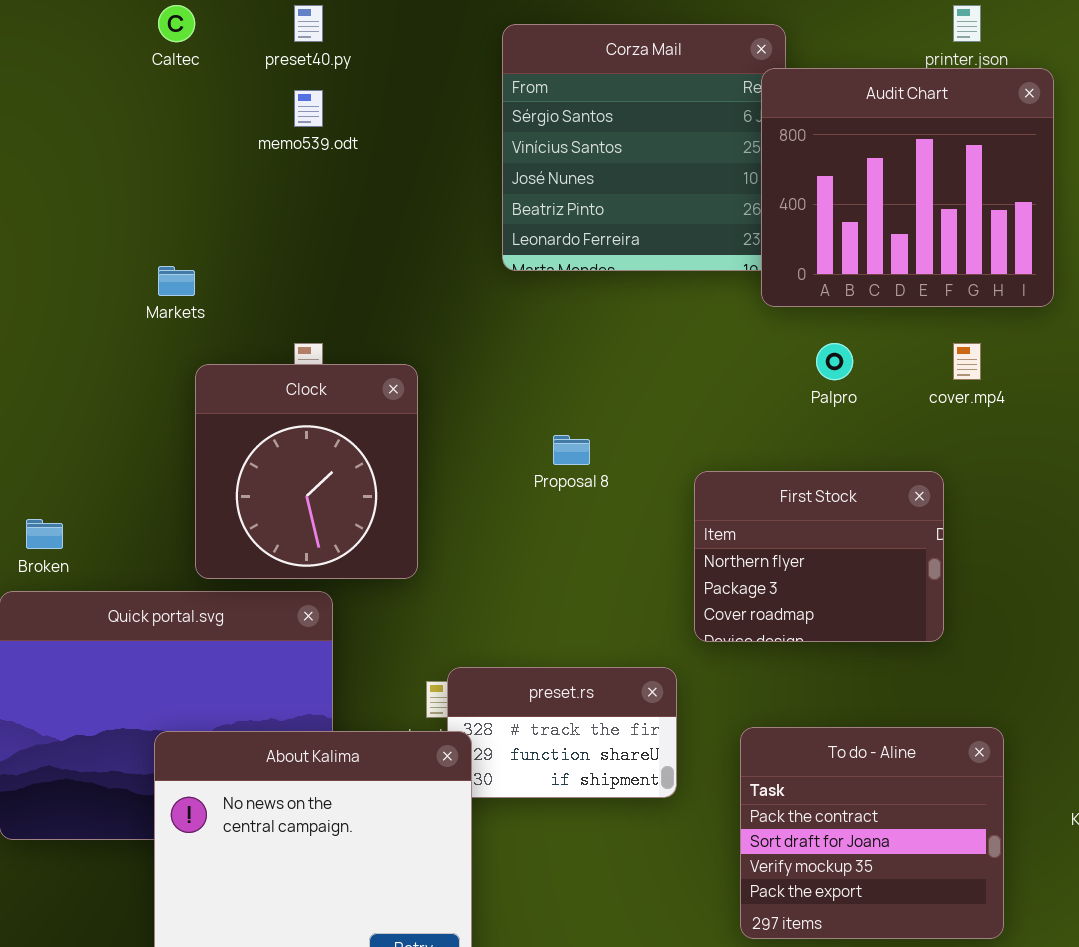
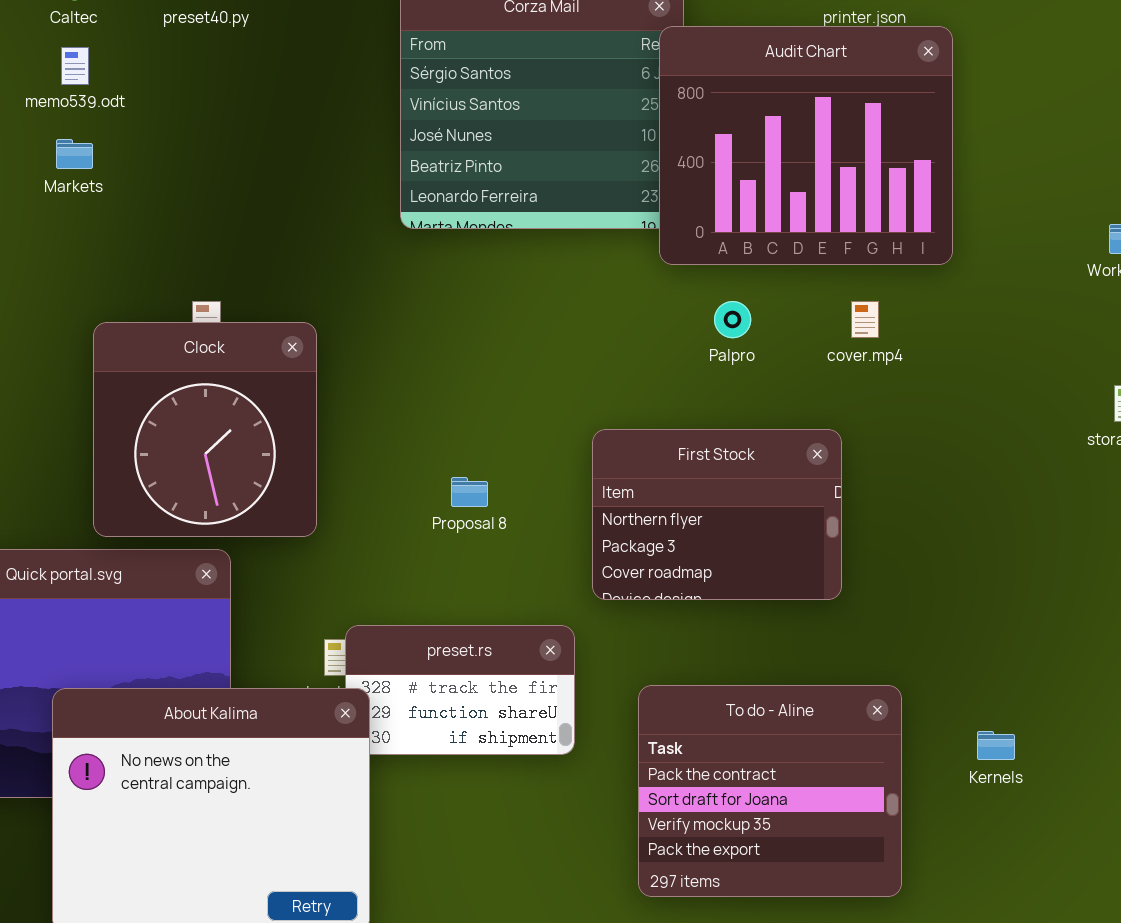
memo539.odt: [294,90,323,127] -> [61,47,89,85], moved
Markets: [158,266,195,296] -> [56,139,93,169], moved
Proposal 8: [553,435,590,465] -> [451,477,488,507], moved

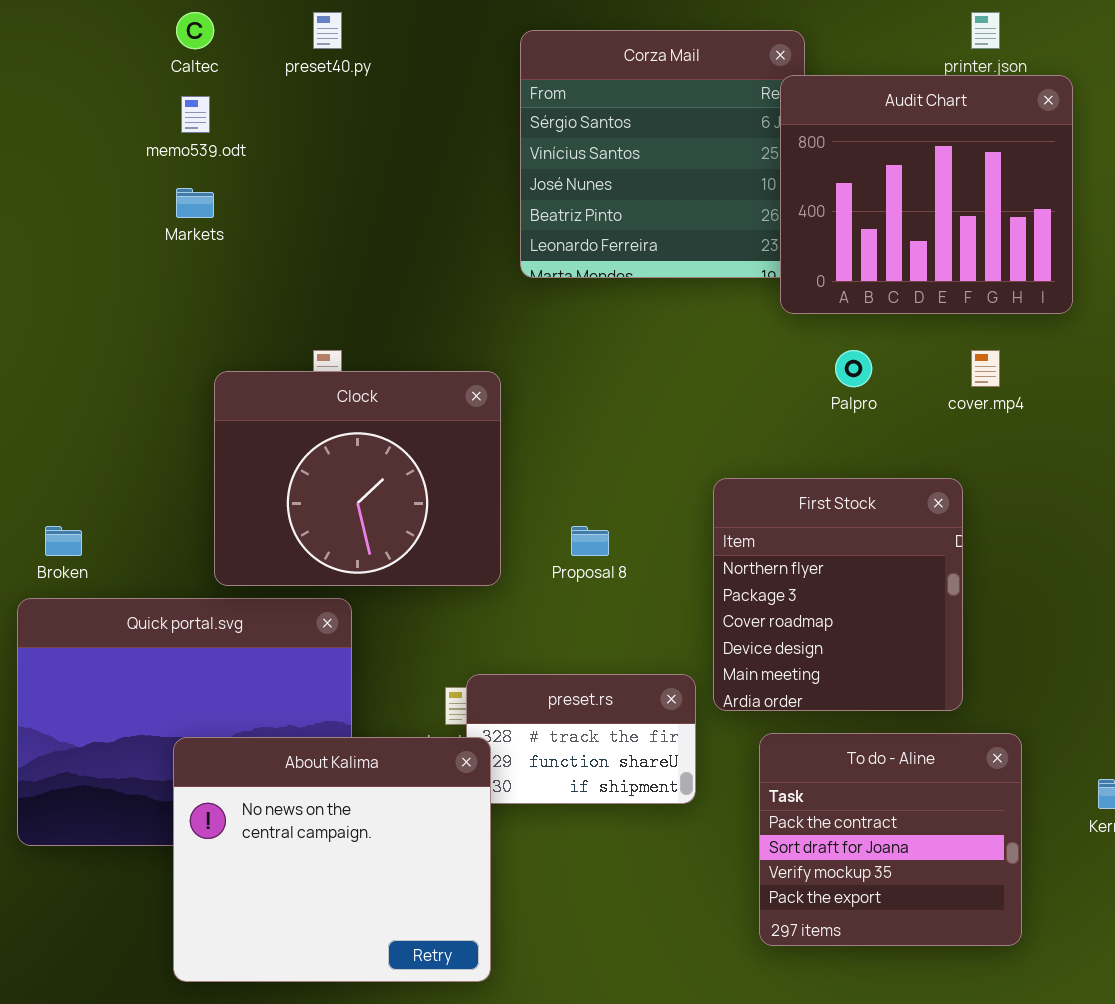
Clock: [93,322,317,537] -> [214,371,501,586], resized
First Stock: [592,429,842,600] -> [713,478,963,711], resized

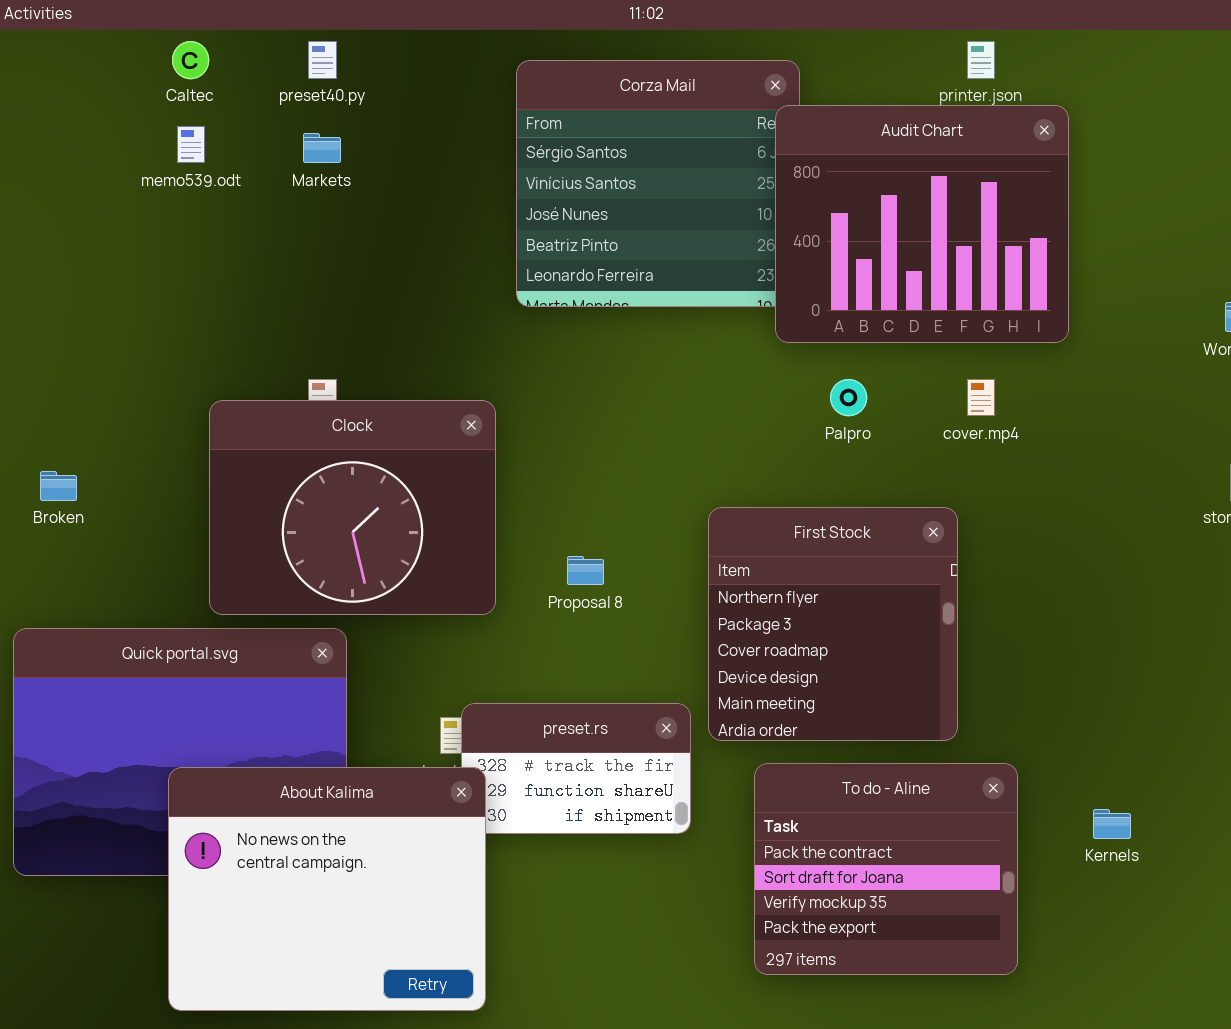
Markets: [176,188,214,218] -> [303,133,341,163], moved
Broken: [45,526,82,556] -> [40,471,77,501], moved

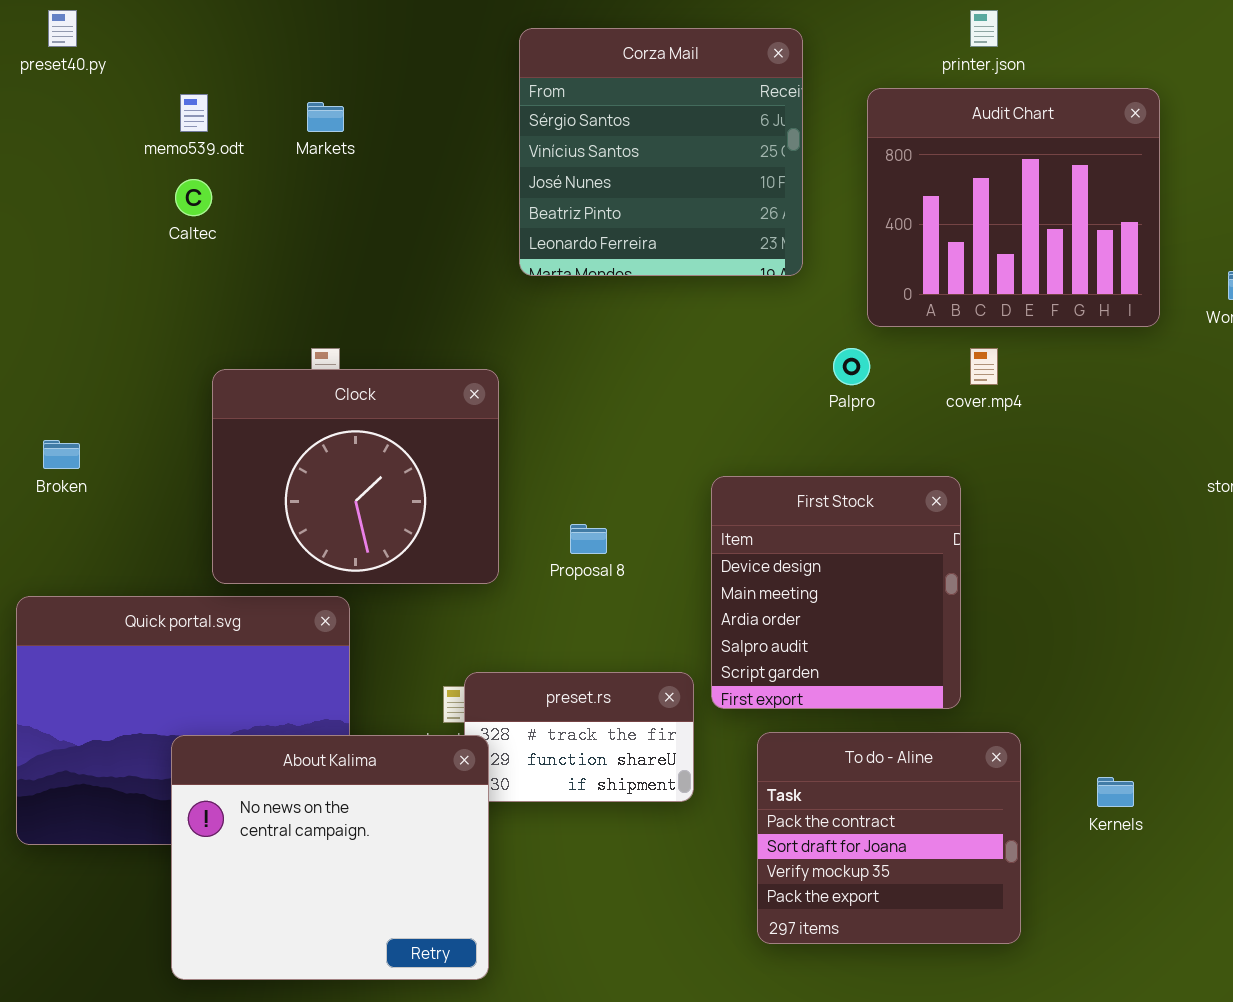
Caltec: [172,41,209,79] -> [175,179,212,216], moved
preset40.py: [308,41,337,79] -> [48,10,77,47], moved
Audit Chart: [775,105,1069,343] -> [867,88,1160,327], moved
First Stock: [708,507,958,741] -> [711,476,961,709], scrolled down 3 rows

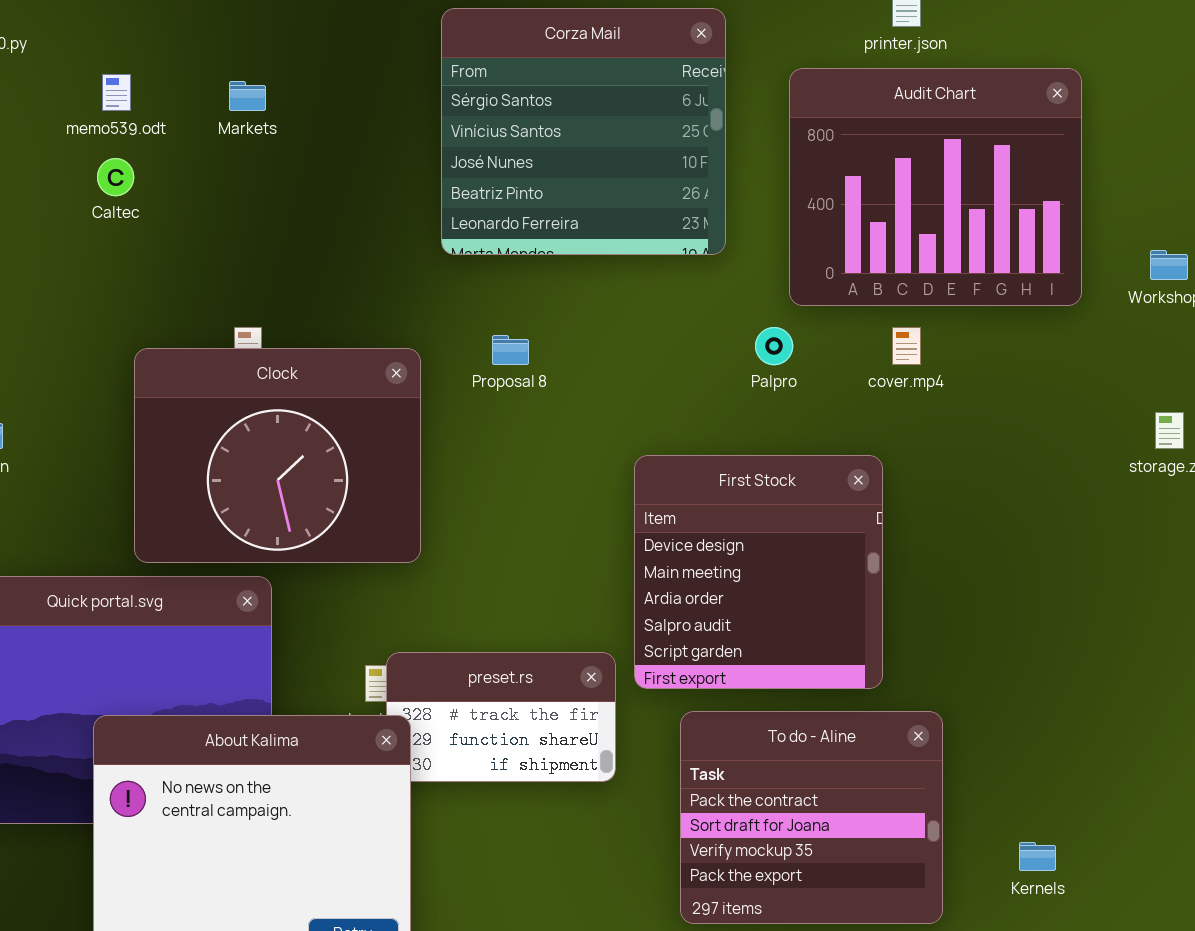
Proposal 8: [570,524,607,554] -> [492,335,529,365], moved
Kernels: [1097,777,1134,807] -> [1019,842,1056,871], moved

